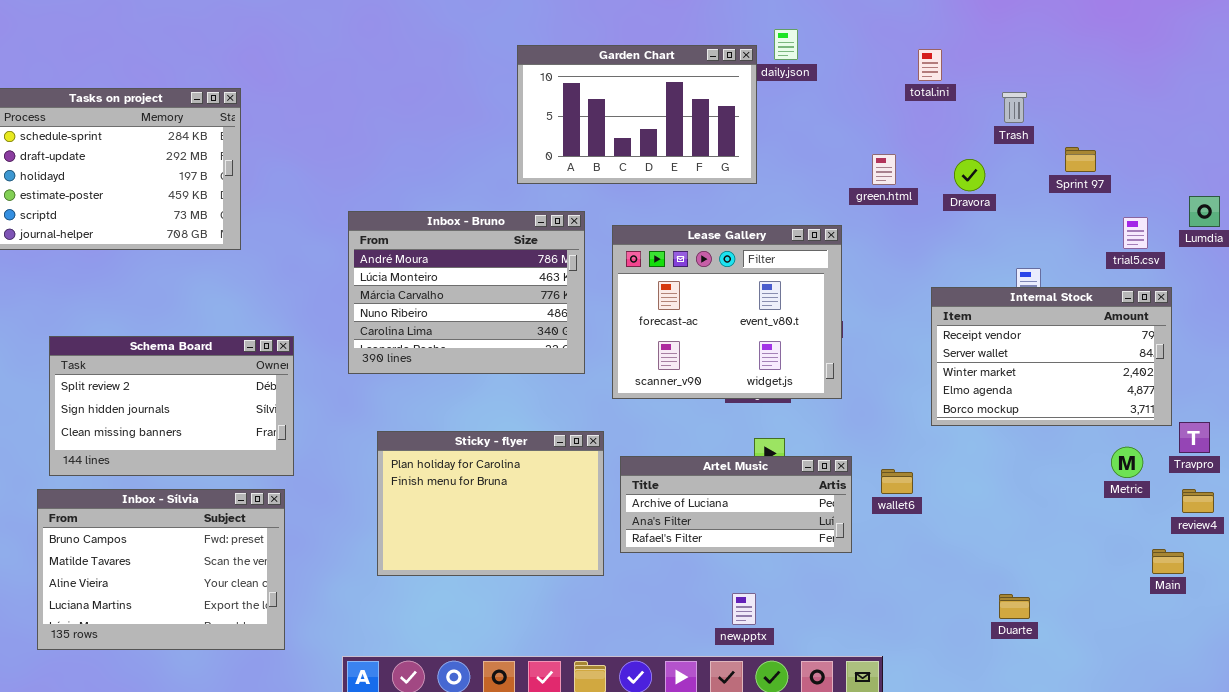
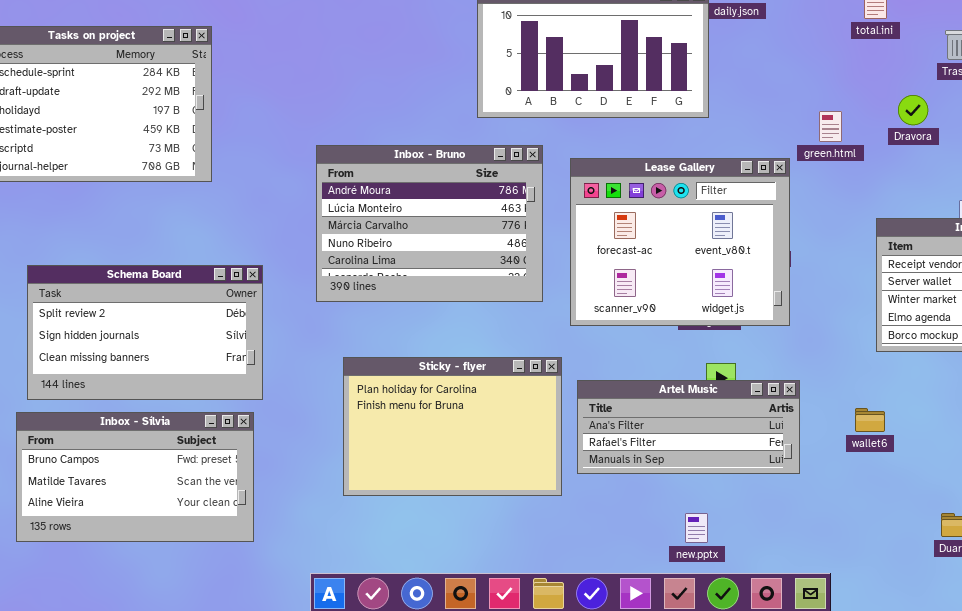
green.html: [872,154,896,185] -> [819,111,842,142], moved
Artel Music: [620,456,852,553] -> [577,380,800,474], scrolled down 1 row
wallet6: [881,469,913,494] -> [855,408,885,432], moved
Inbox - Sílvia: [37,489,285,650] -> [16,412,254,542], resized

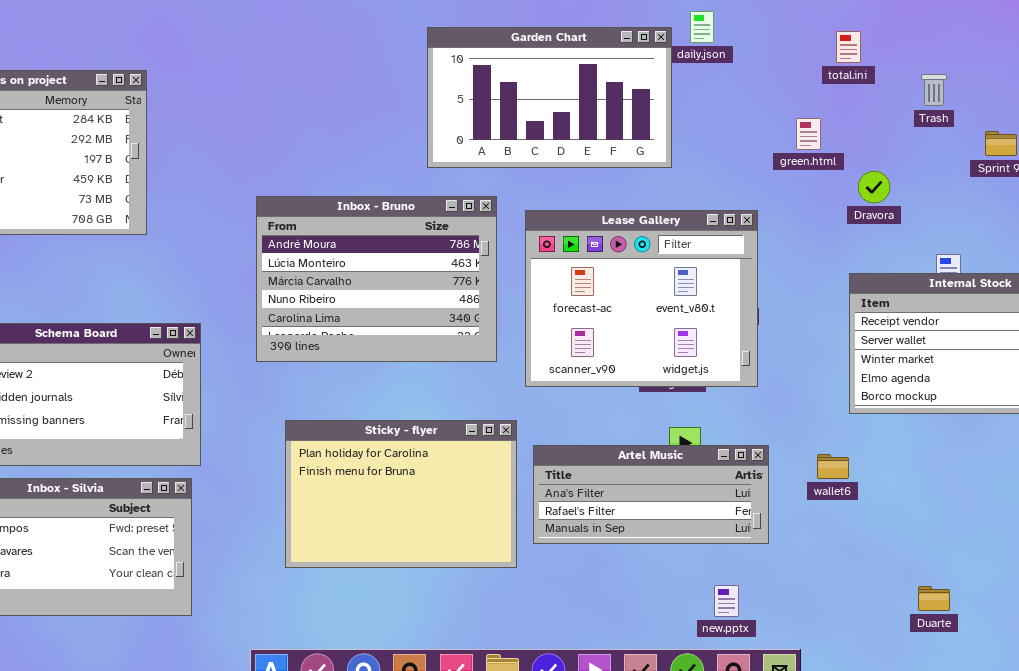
Dravora: [898,95,928,125] -> [858,171,890,203], moved
green.html: [819,111,842,142] -> [796,118,821,150], moved
wallet6: [855,408,885,432] -> [817,454,849,479], moved
new.pptx: [685,513,708,543] -> [714,585,739,617], moved

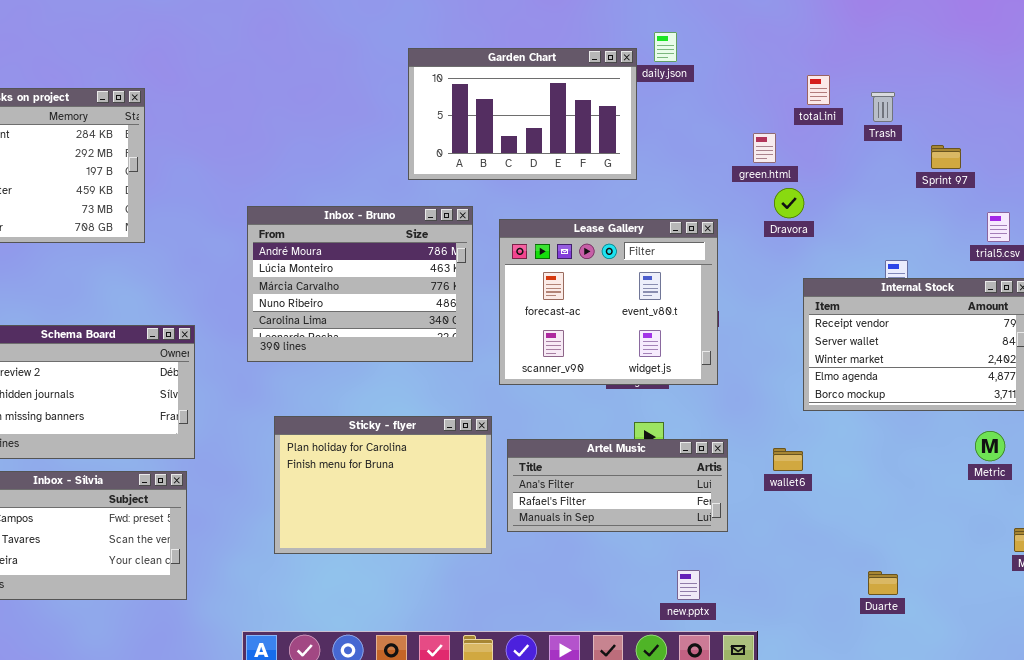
total.ini: [836,31,861,63] -> [807,75,830,105], moved
Dravora: [858,171,890,203] -> [774,188,804,218], moved

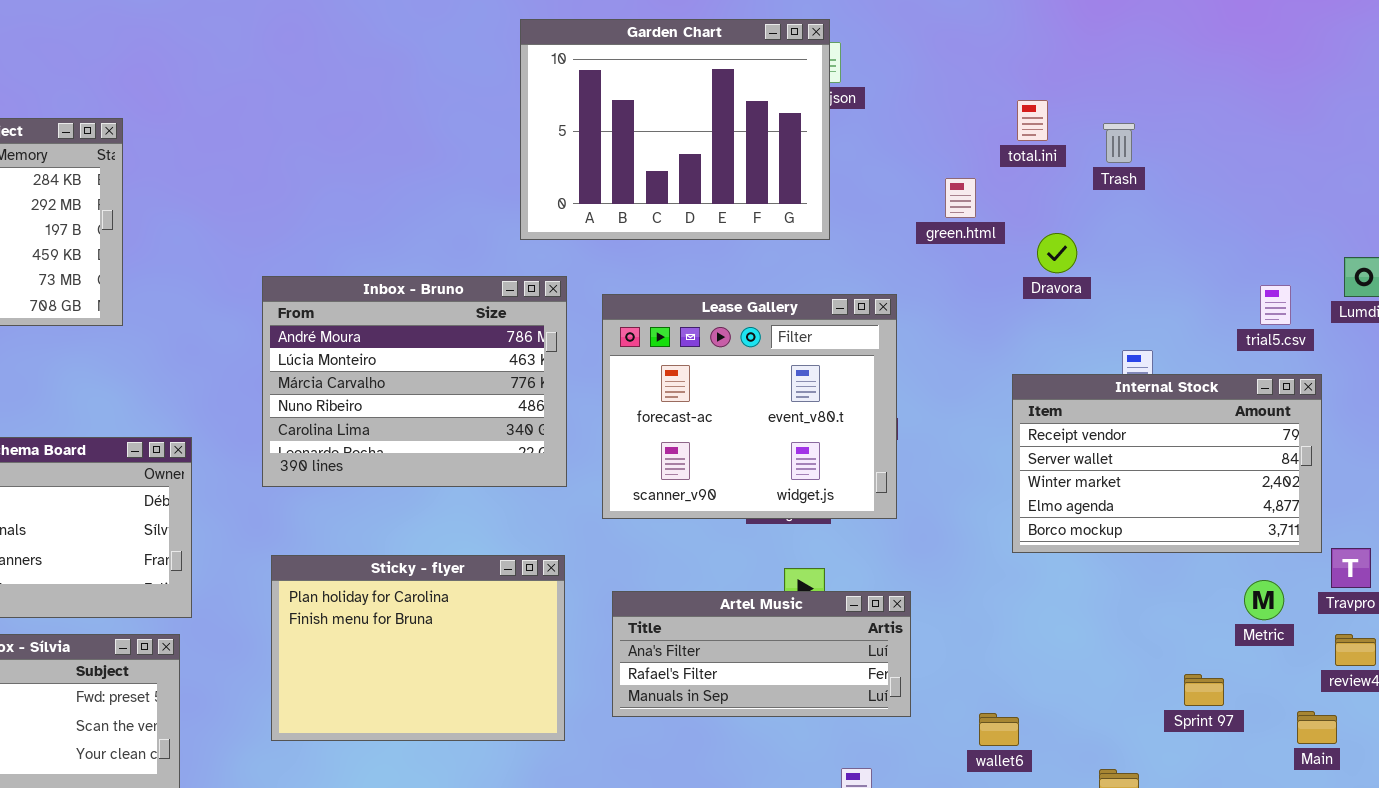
Garden Chart: [408,48,637,180] -> [520,19,830,240], moved, resized
Sprint 97: [931,145,961,169] -> [1184,674,1224,706], moved
Dravora: [774,188,804,218] -> [1037,233,1077,273], moved
Sticky - flyer: [274,416,492,554] -> [271,555,565,741], moved
wallet6: [773,448,803,471] -> [979,713,1019,746], moved

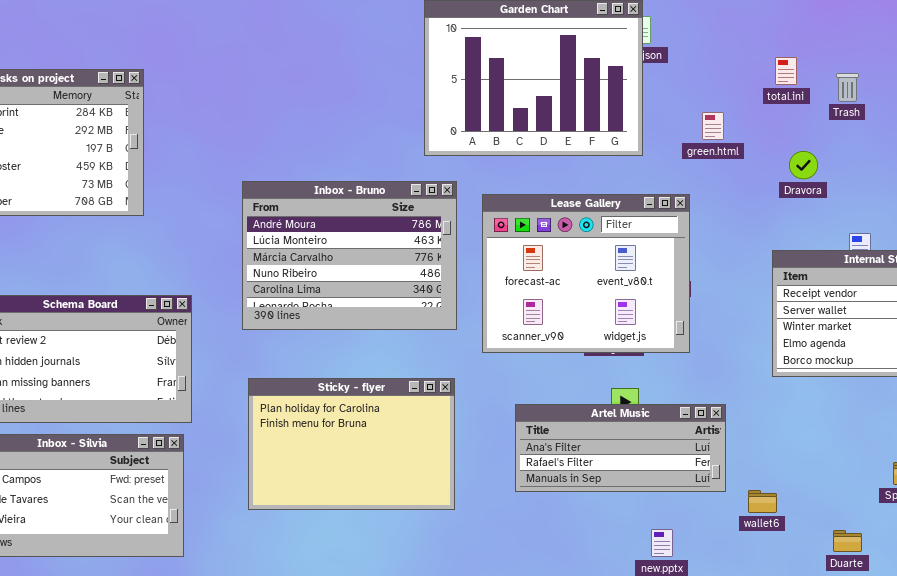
green.html: [945,178,976,218] -> [702,112,724,140], moved
Artel Music: [612,591,911,717] -> [515,404,726,492], moved

